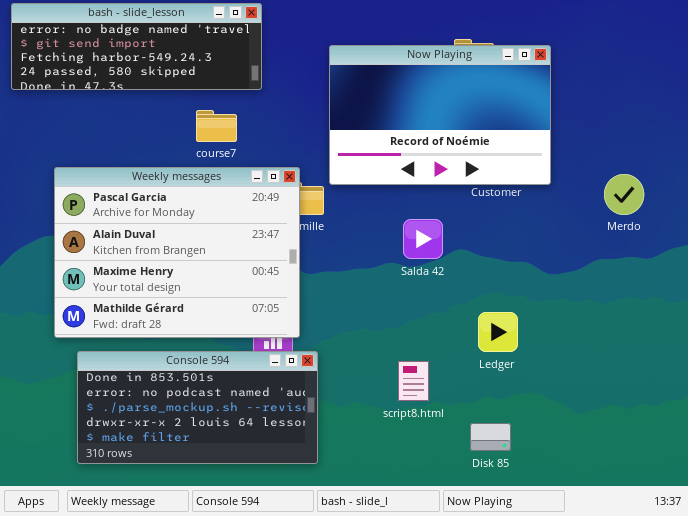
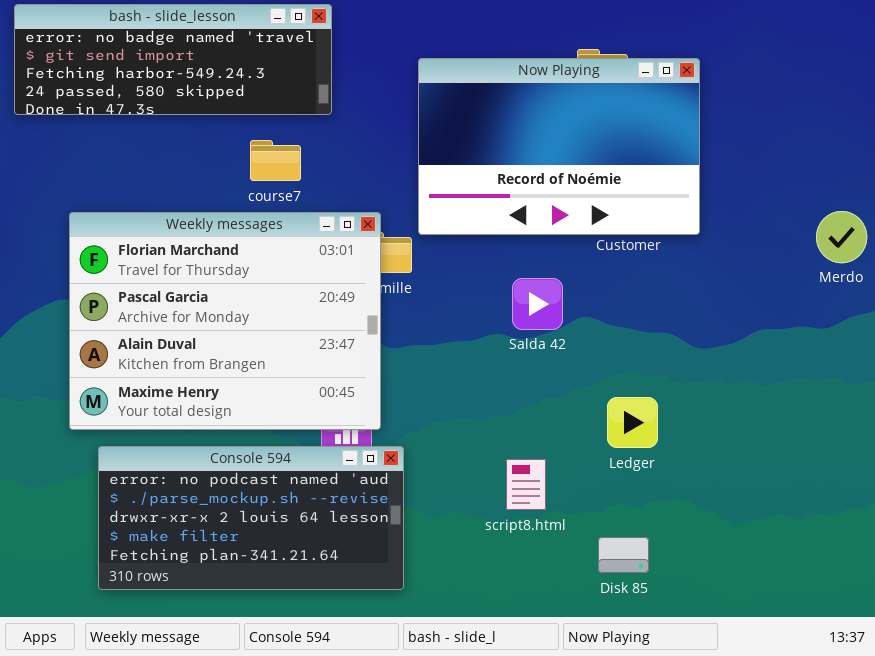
Weekly messages: [54,167,300,338] -> [69,212,381,430], scrolled up 1 row
Merdo: [604,174,644,215] -> [816,211,867,263], moved
Console 594: [77,351,318,464] -> [98,446,404,590], scrolled down 1 row

